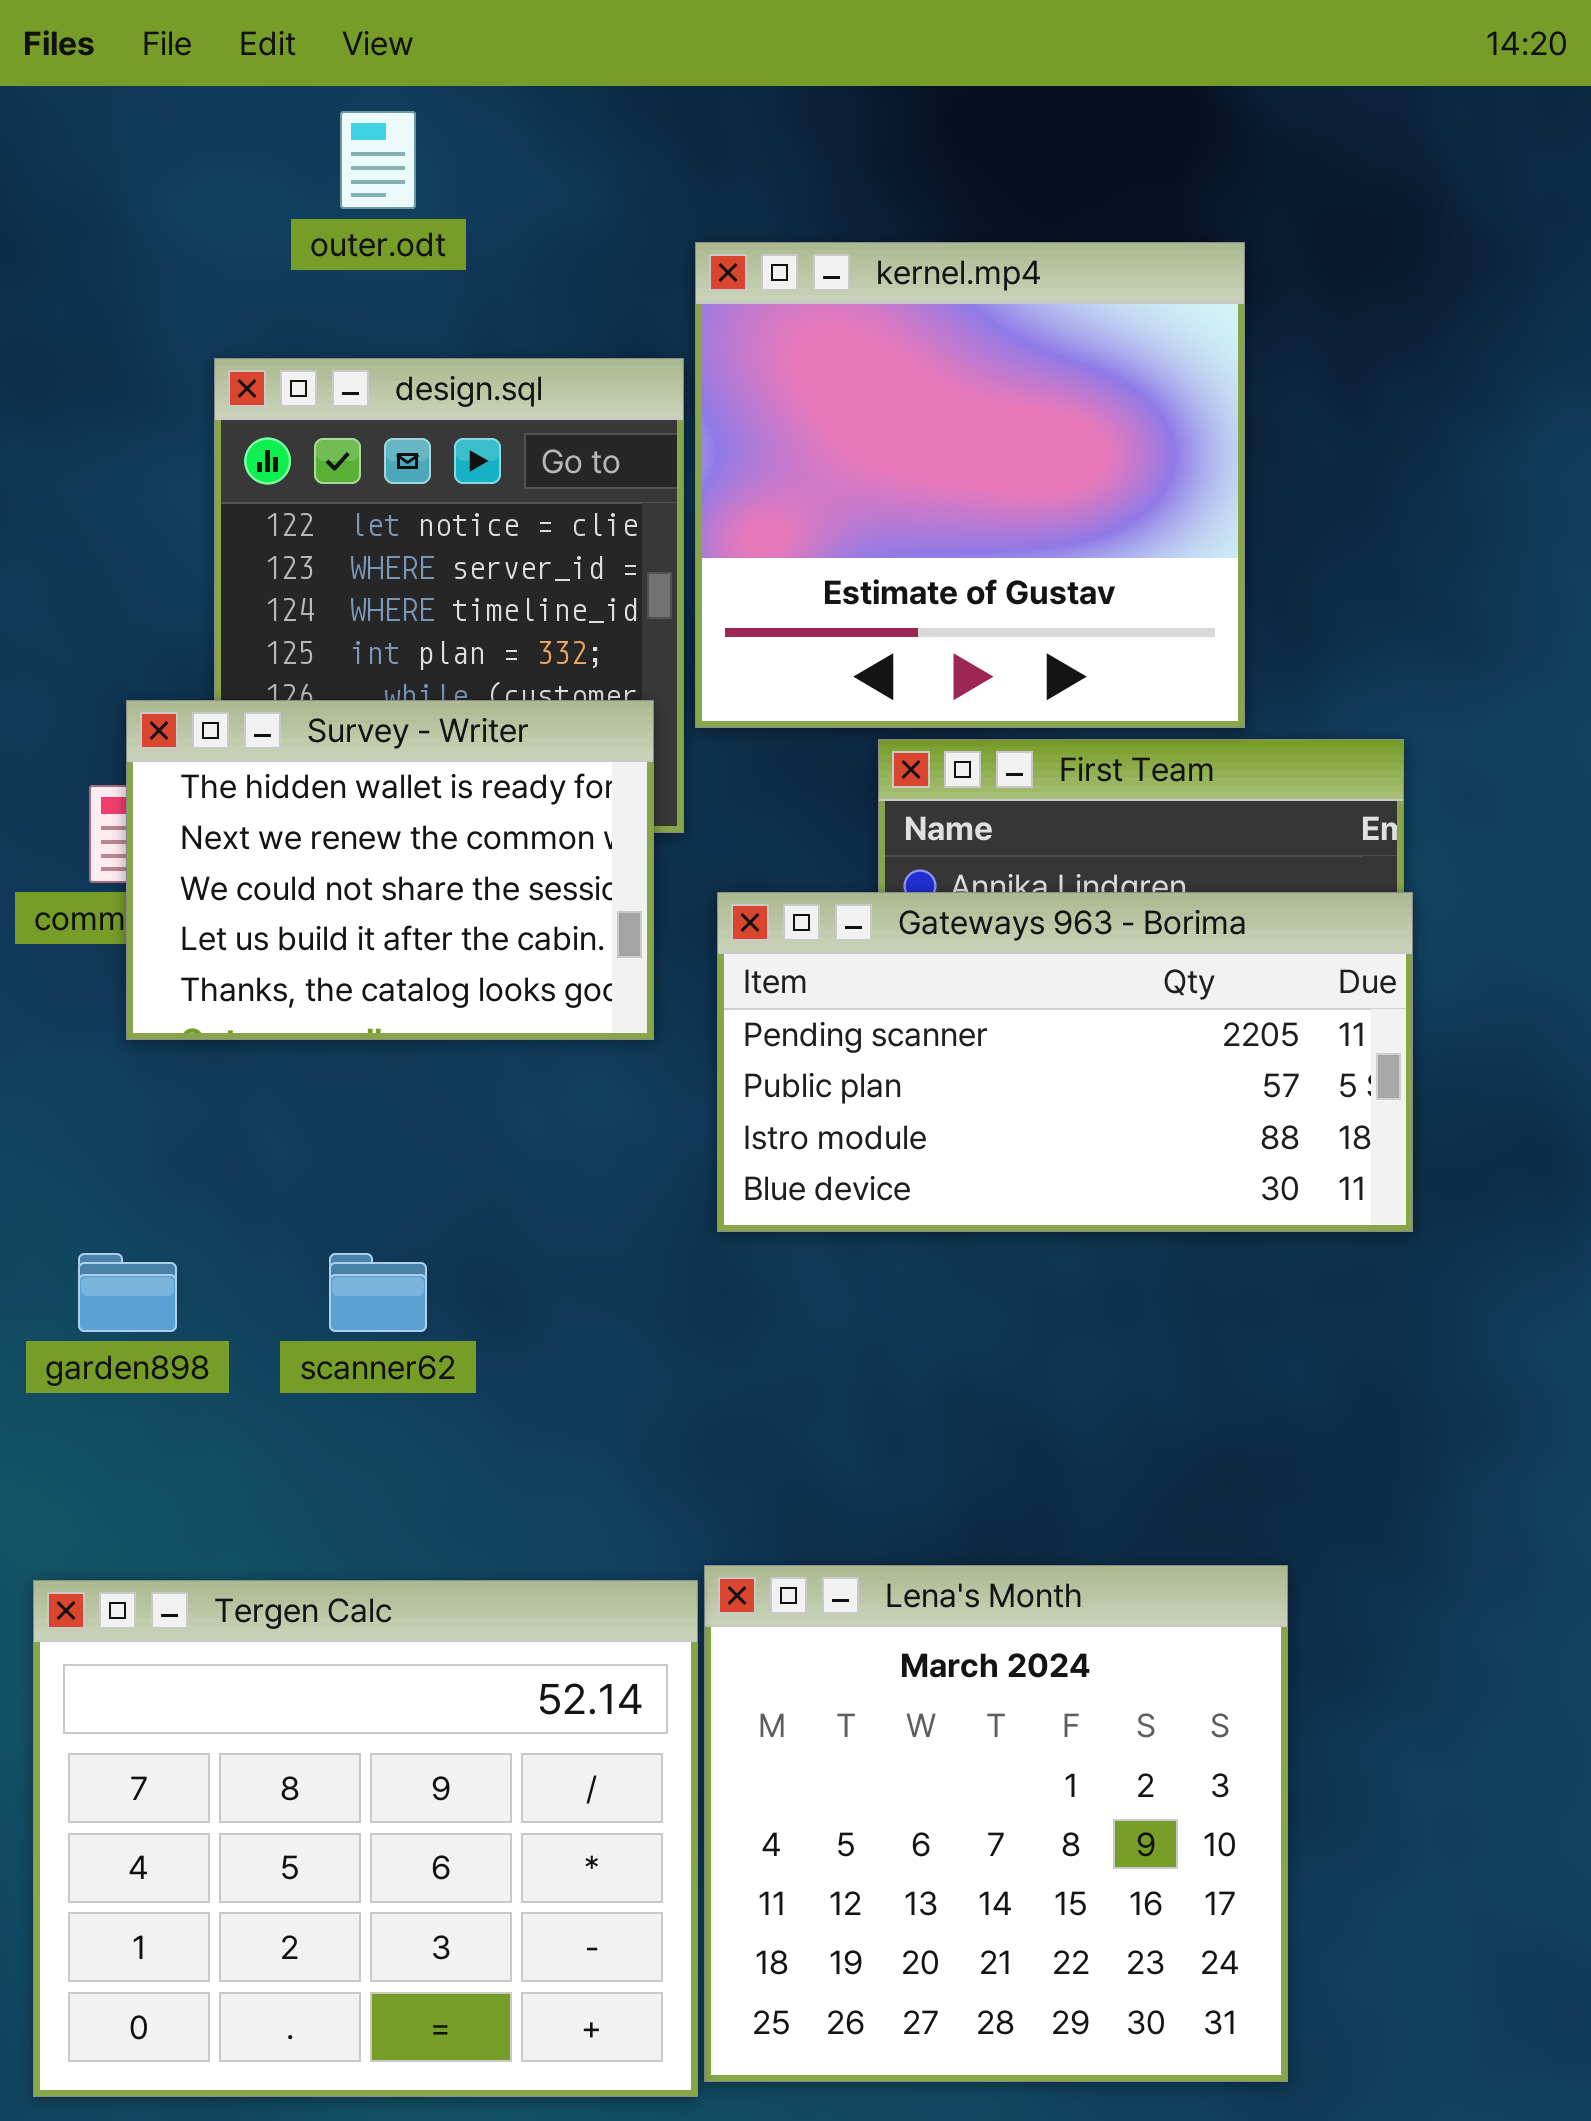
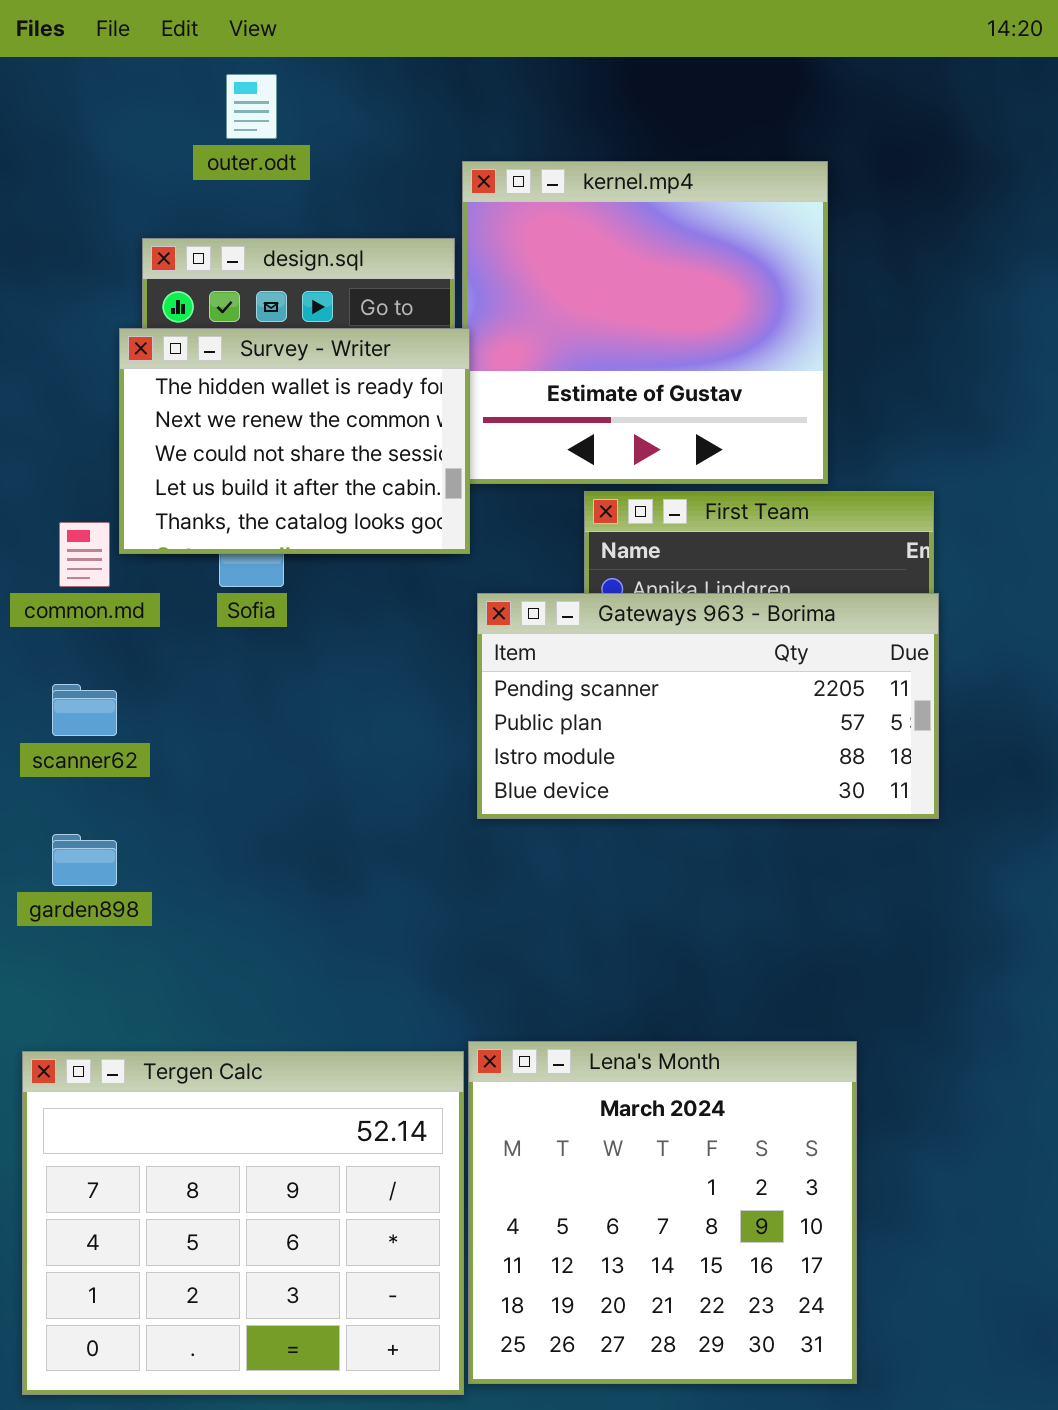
Survey - Writer: [126,700,654,1040] -> [119,328,470,554], moved
scanner62: [329,1253,427,1332] -> [52,684,117,736], moved

